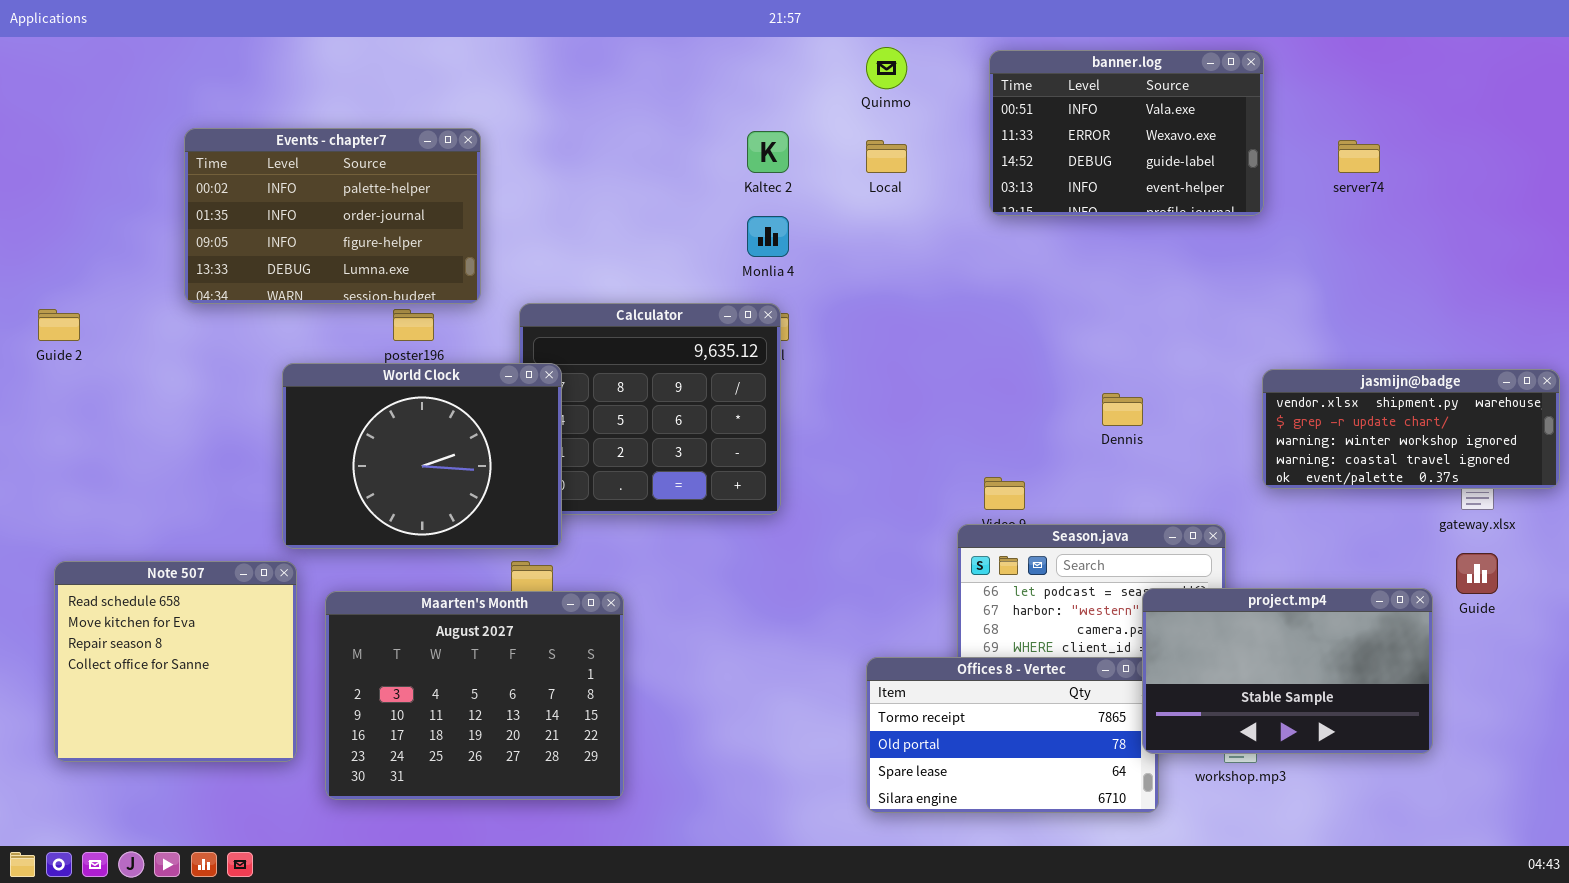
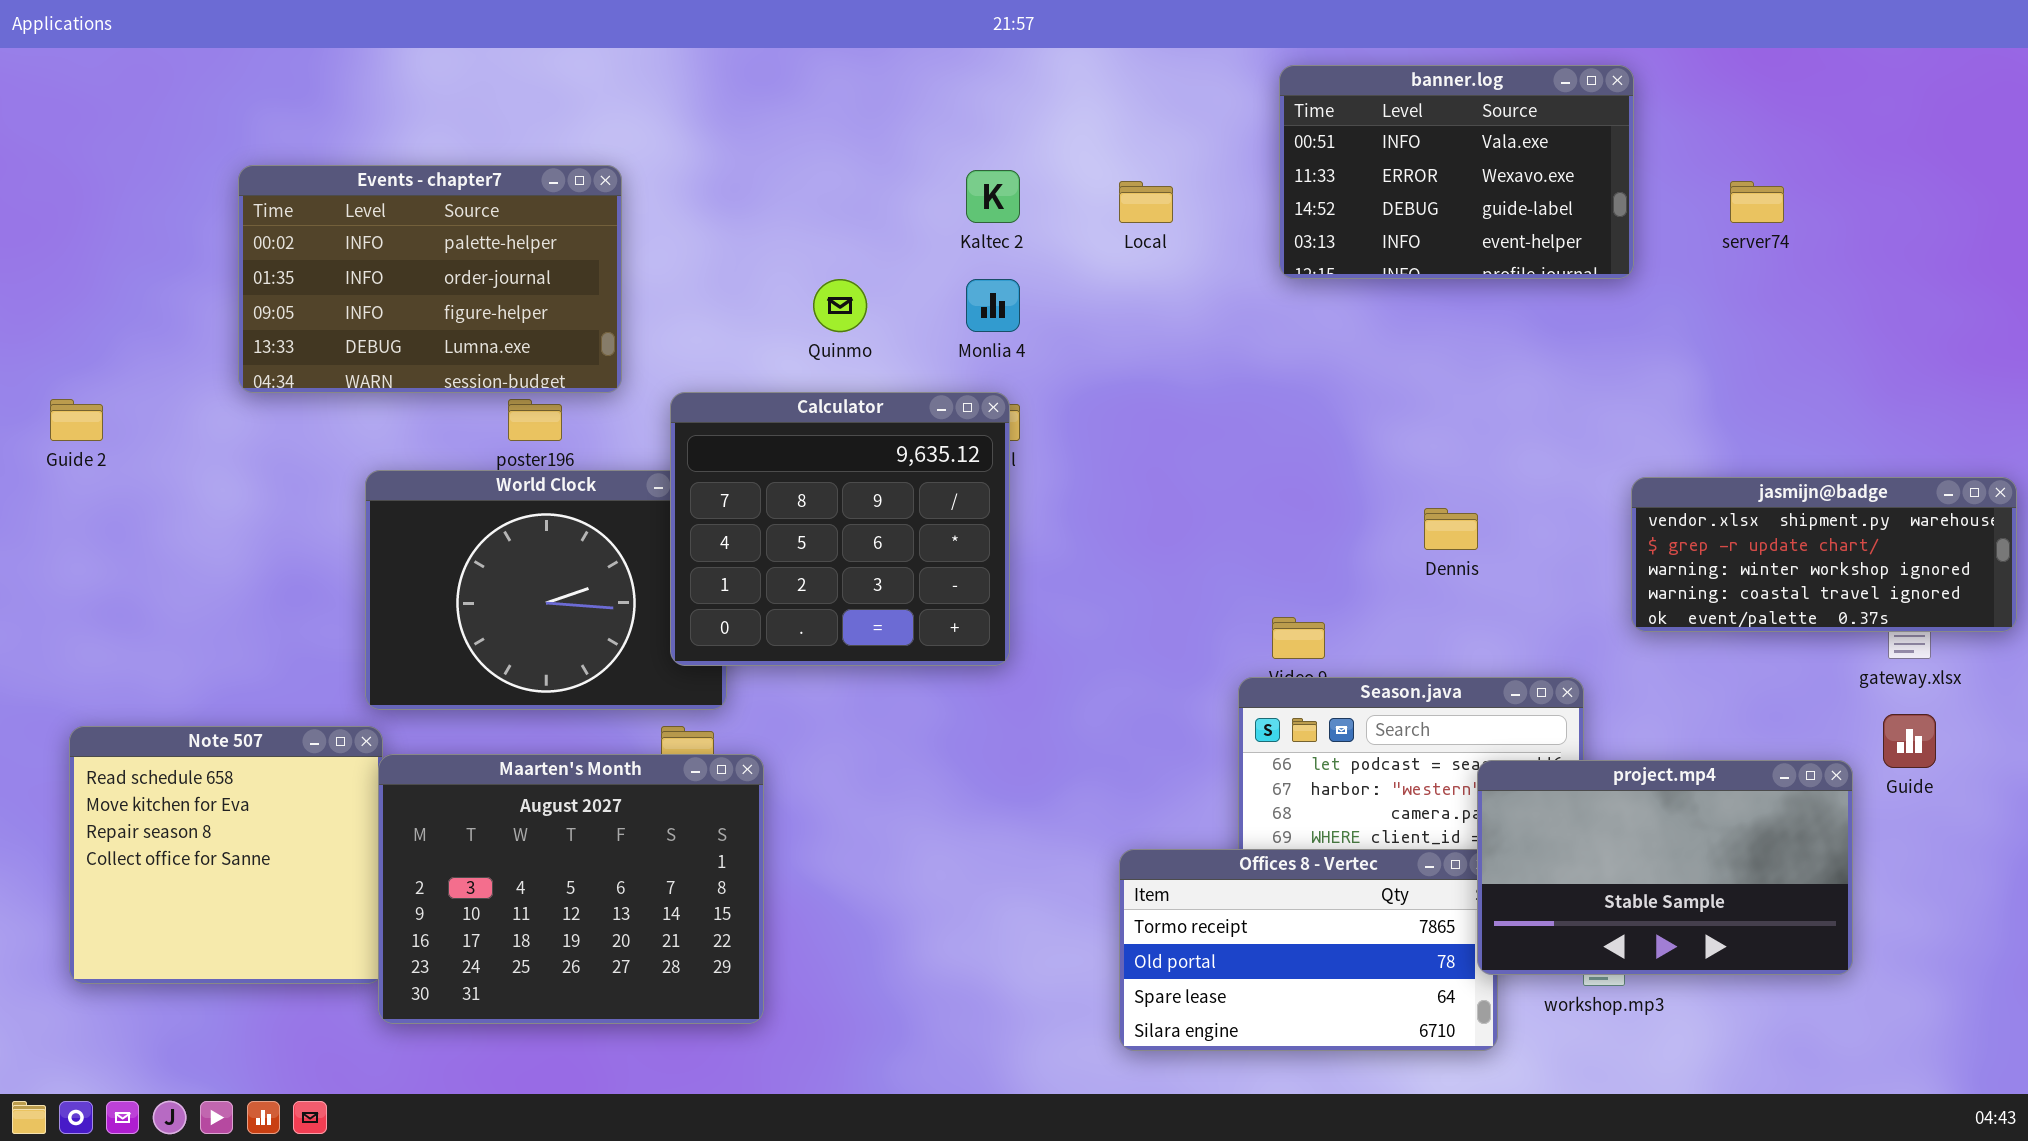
Quinmo: [866,47,907,89] -> [813,279,867,332], moved
Calculator: [519,303,781,515] -> [670,392,1010,666], raised
Maarten's Month: [325,591,624,800] -> [378,754,764,1024], moved

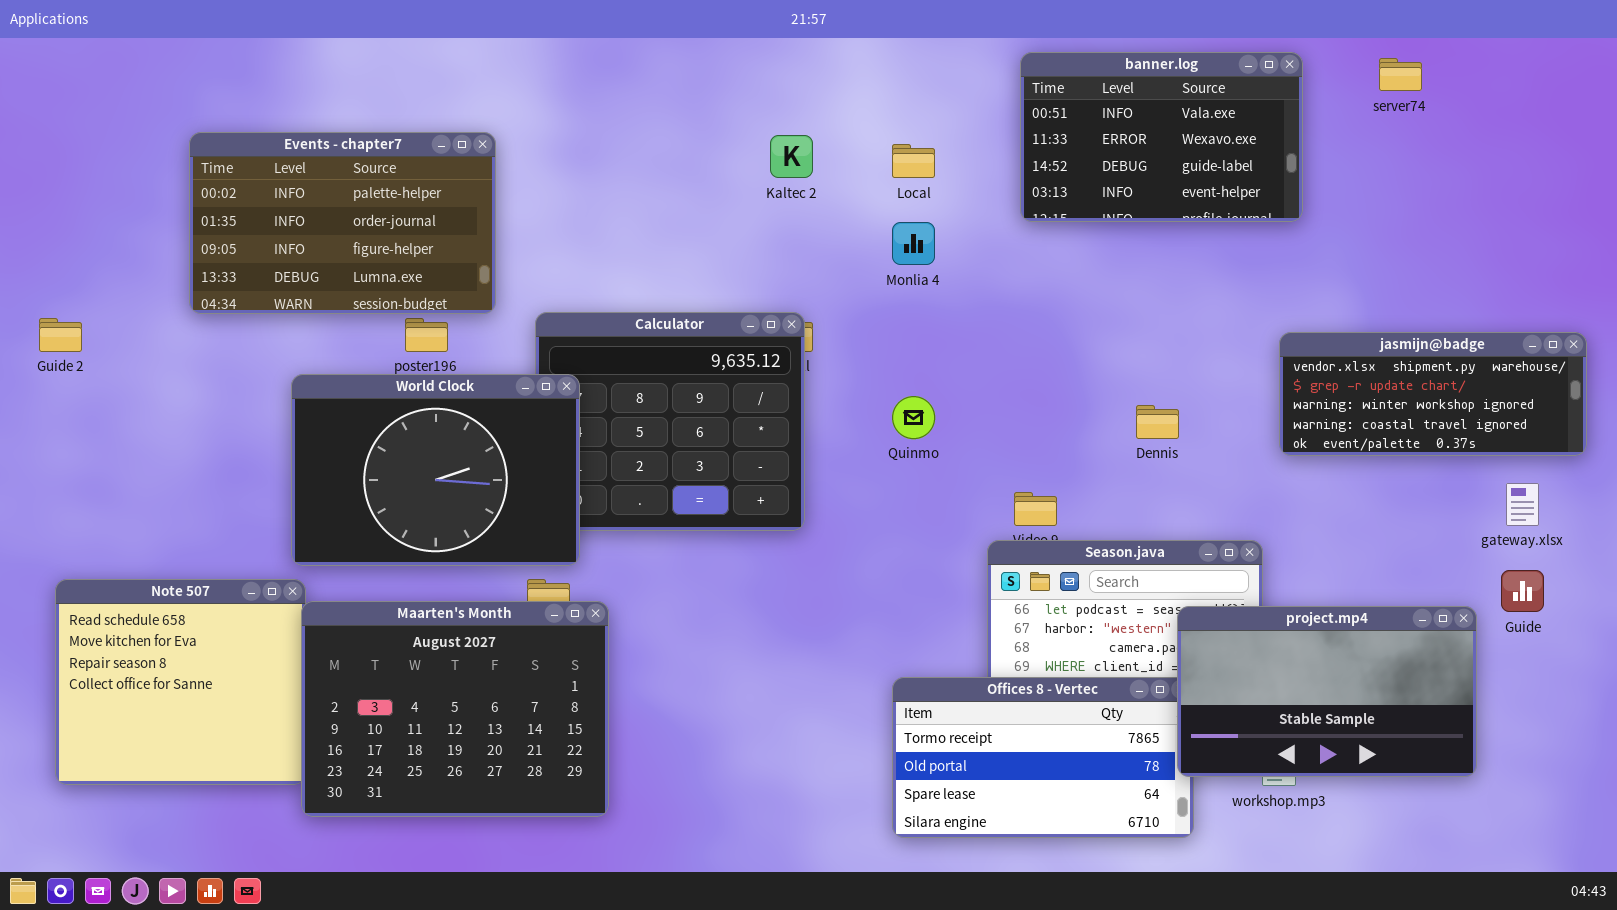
server74: [1730,181,1784,223] -> [1379,58,1422,91], moved
Quinmo: [813,279,867,332] -> [892,396,935,439], moved
Monlia 4: [966,279,1020,332] -> [892,222,935,265], moved
World Clock: [365,470,727,710] -> [291,374,580,566], raised
jasmijn@badge: [1631,477,2017,632] -> [1279,332,1587,456], moved

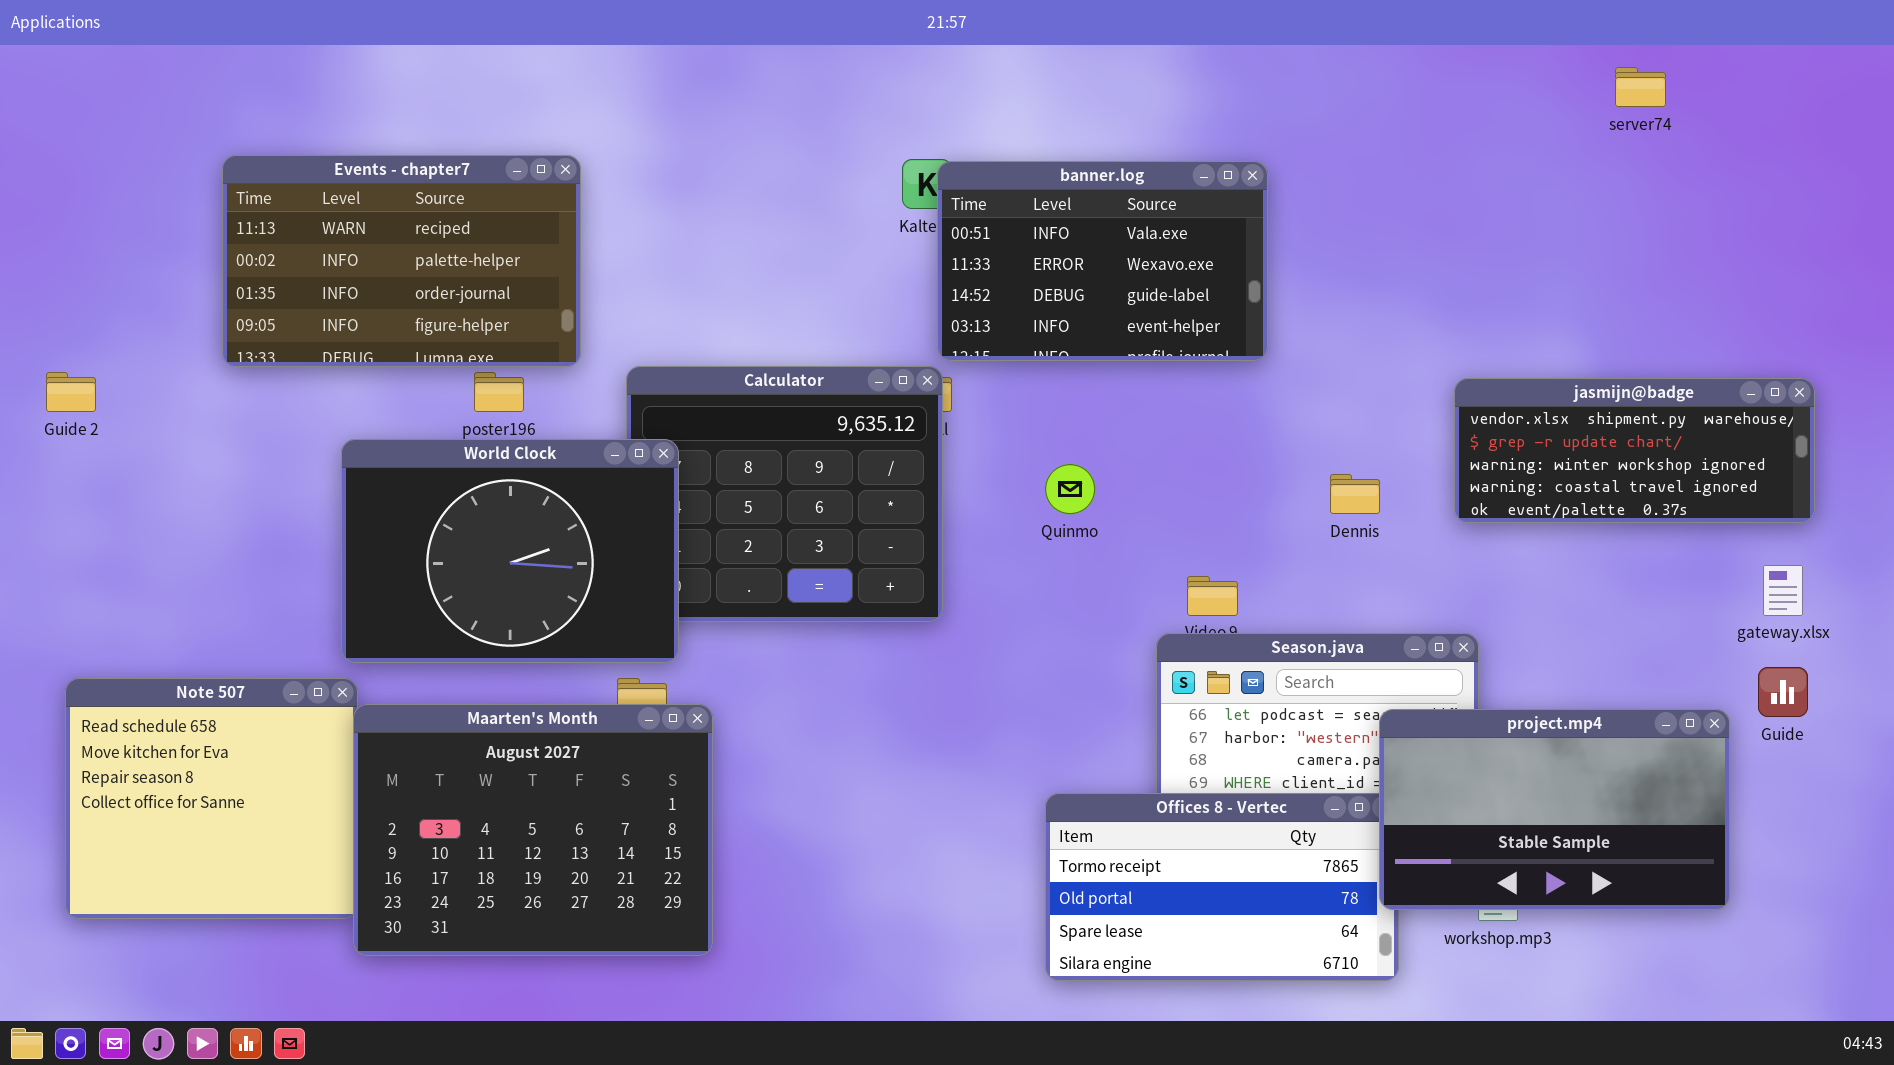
banner.log: [1020,52,1303,222] -> [937,161,1268,361], moved
Events - chapter7: [189,132,496,314] -> [222,155,581,367], scrolled up 1 row
jasmijn@badge: [1279,332,1587,456] -> [1454,378,1815,523], moved

